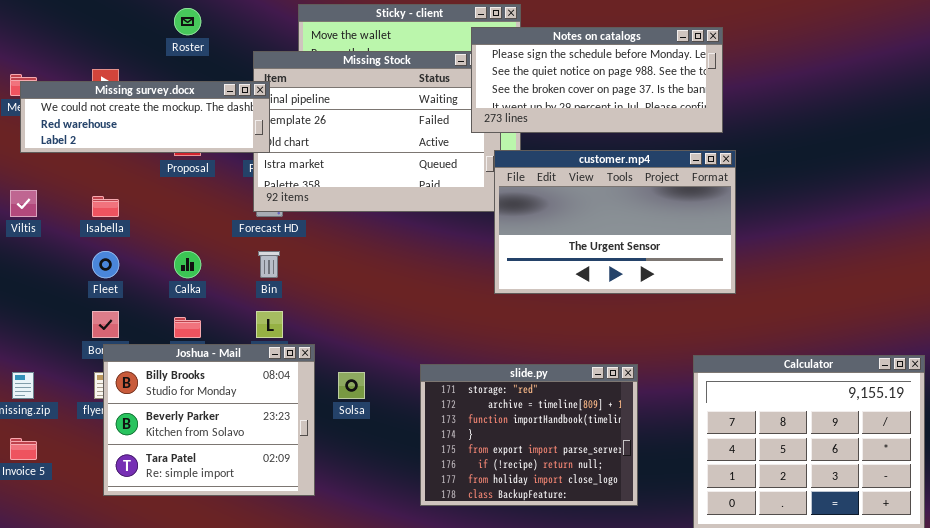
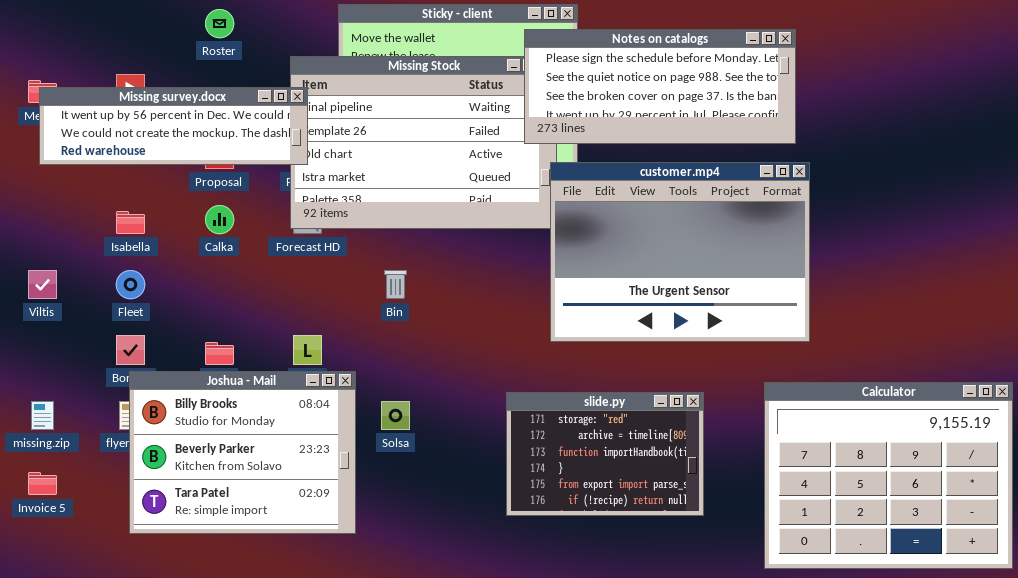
Missing survey.docx: [20,81,270,153] -> [39,87,308,165], scrolled up 1 row
customer.mp4: [494,150,736,294] -> [550,162,810,342], resized
Viltis: [10,190,37,217] -> [28,270,57,299], moved
Calka: [174,251,201,278] -> [205,205,234,234], moved
Bin: [258,251,280,278] -> [384,270,407,299], moved
slide.py: [420,364,638,506] -> [506,392,704,516], resized

